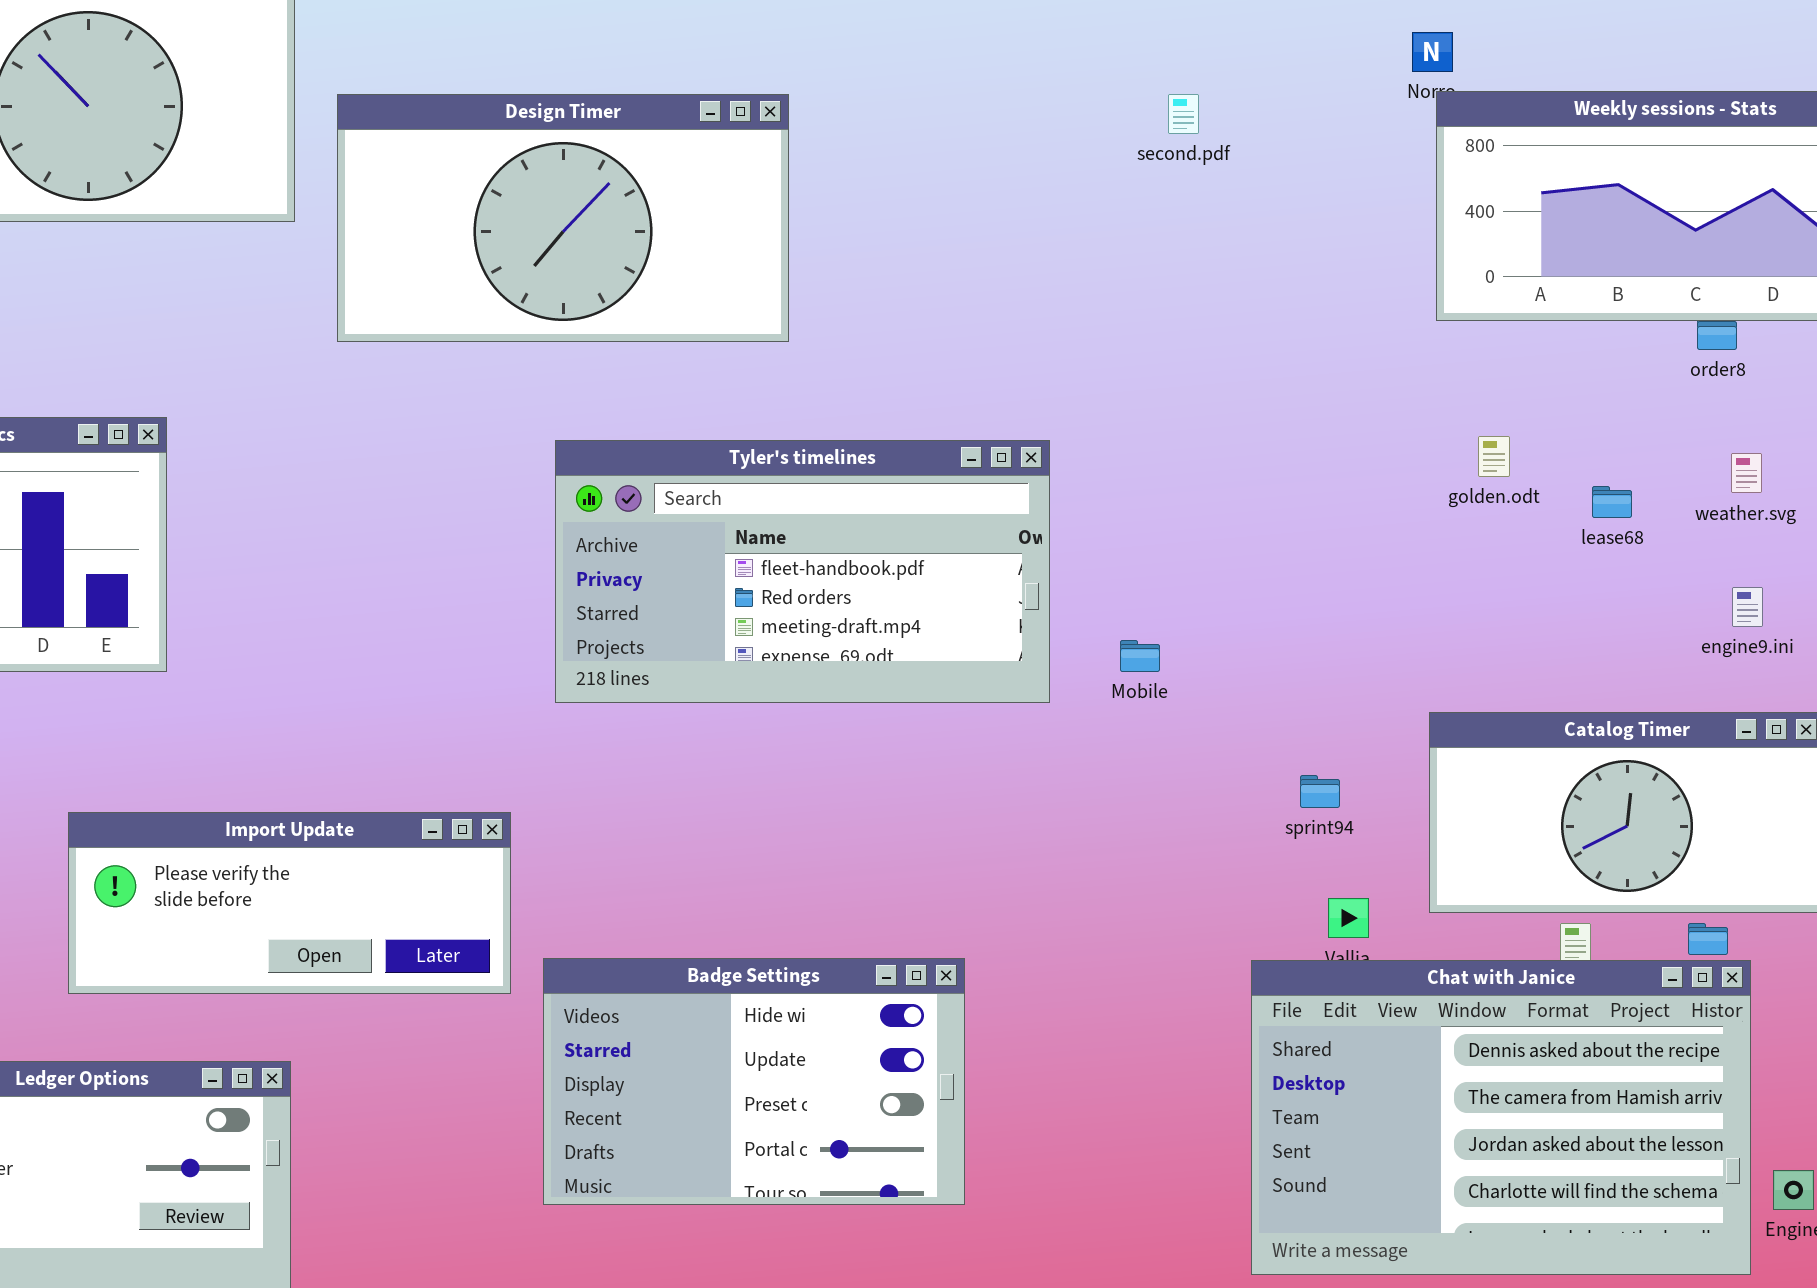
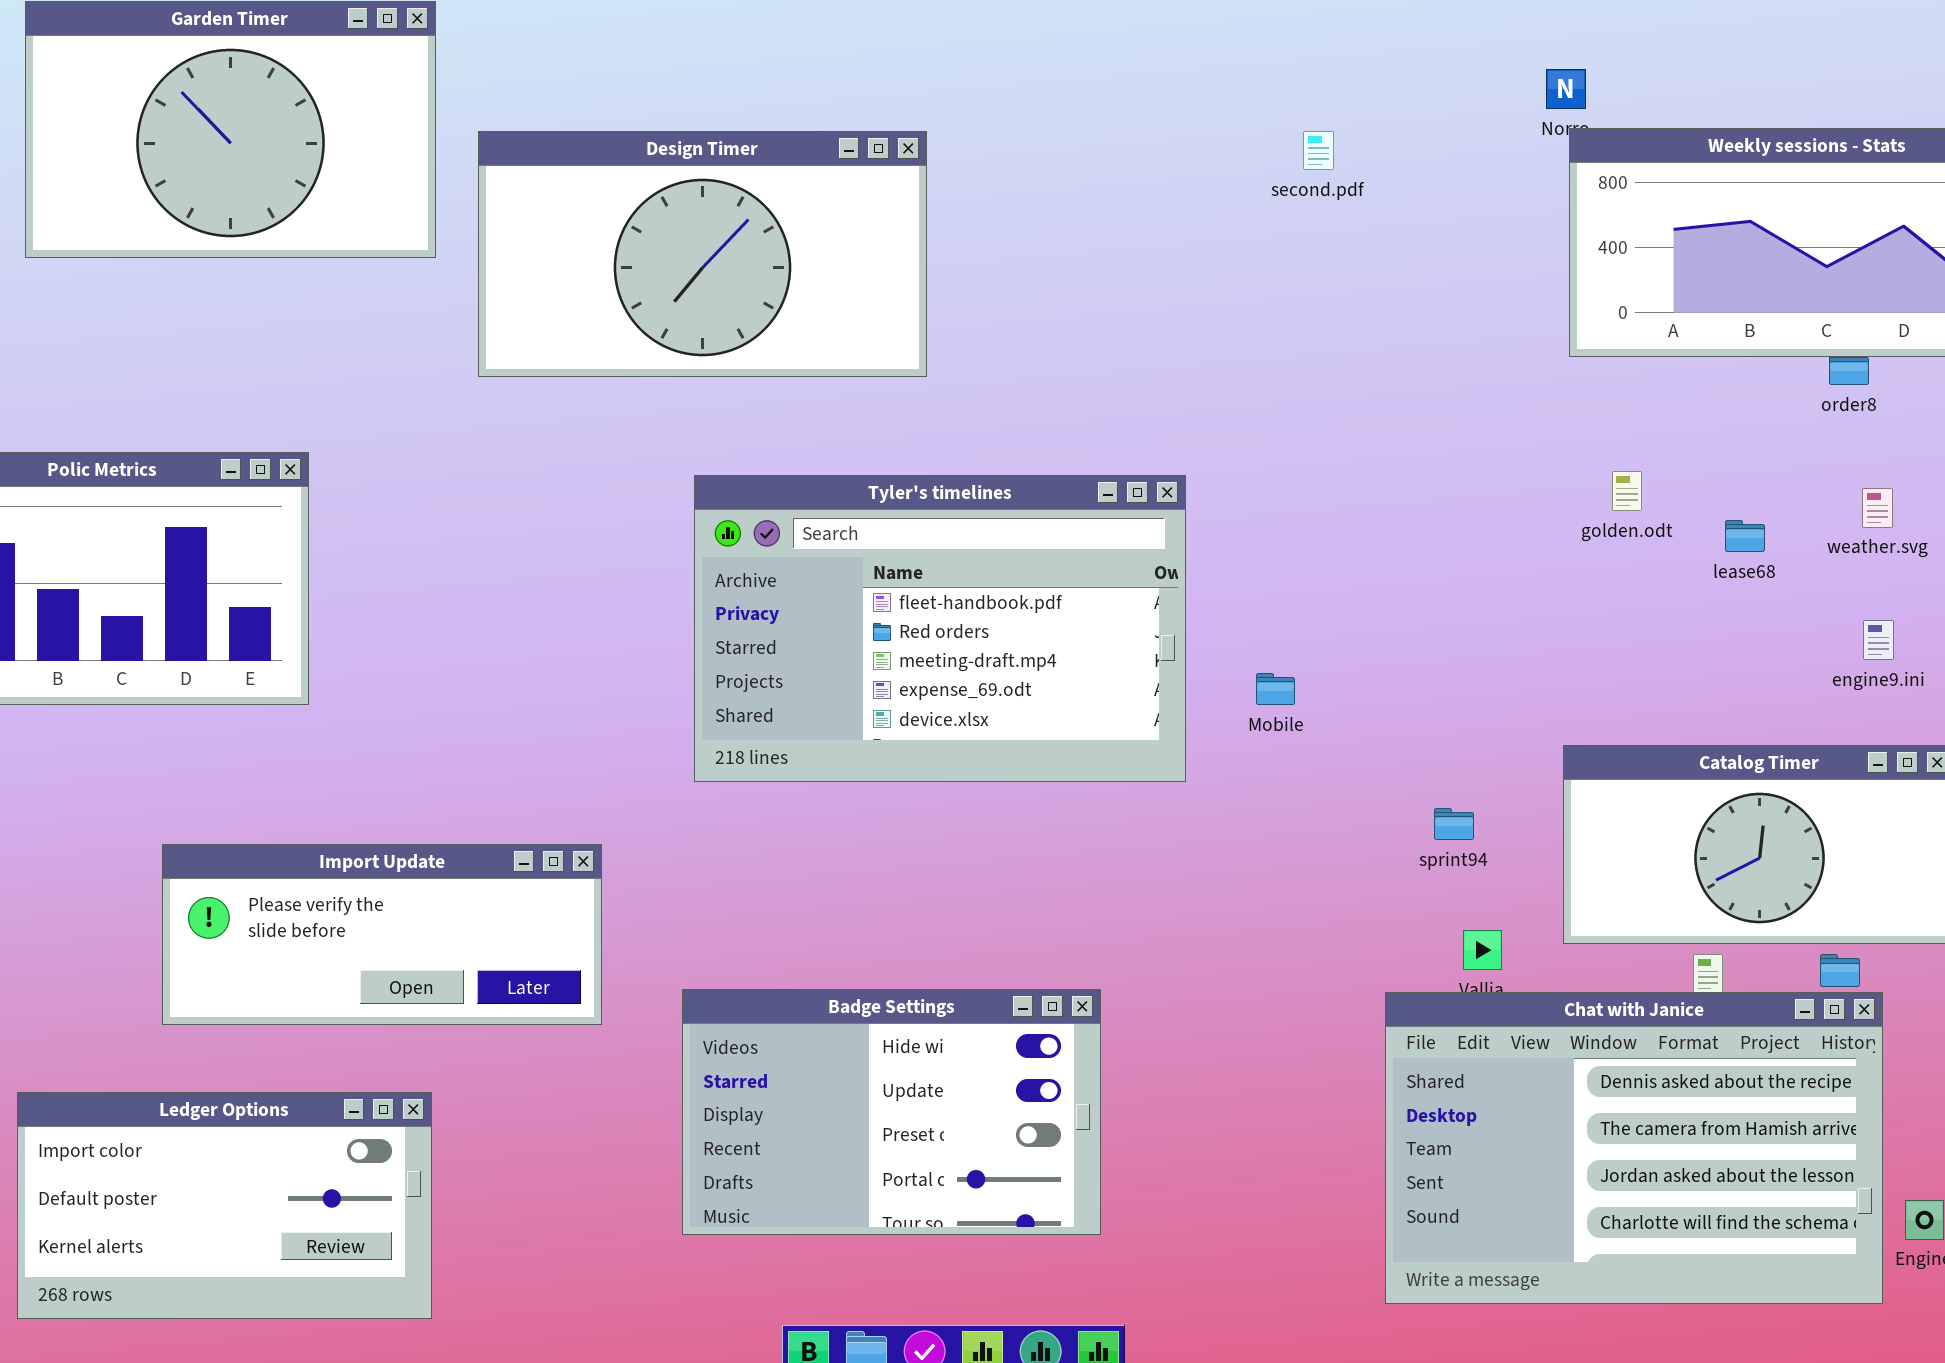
Tyler's timelines: [555,440,1050,703] -> [694,475,1186,782], resized
Import Update: [68,812,511,994] -> [162,844,602,1025], moved

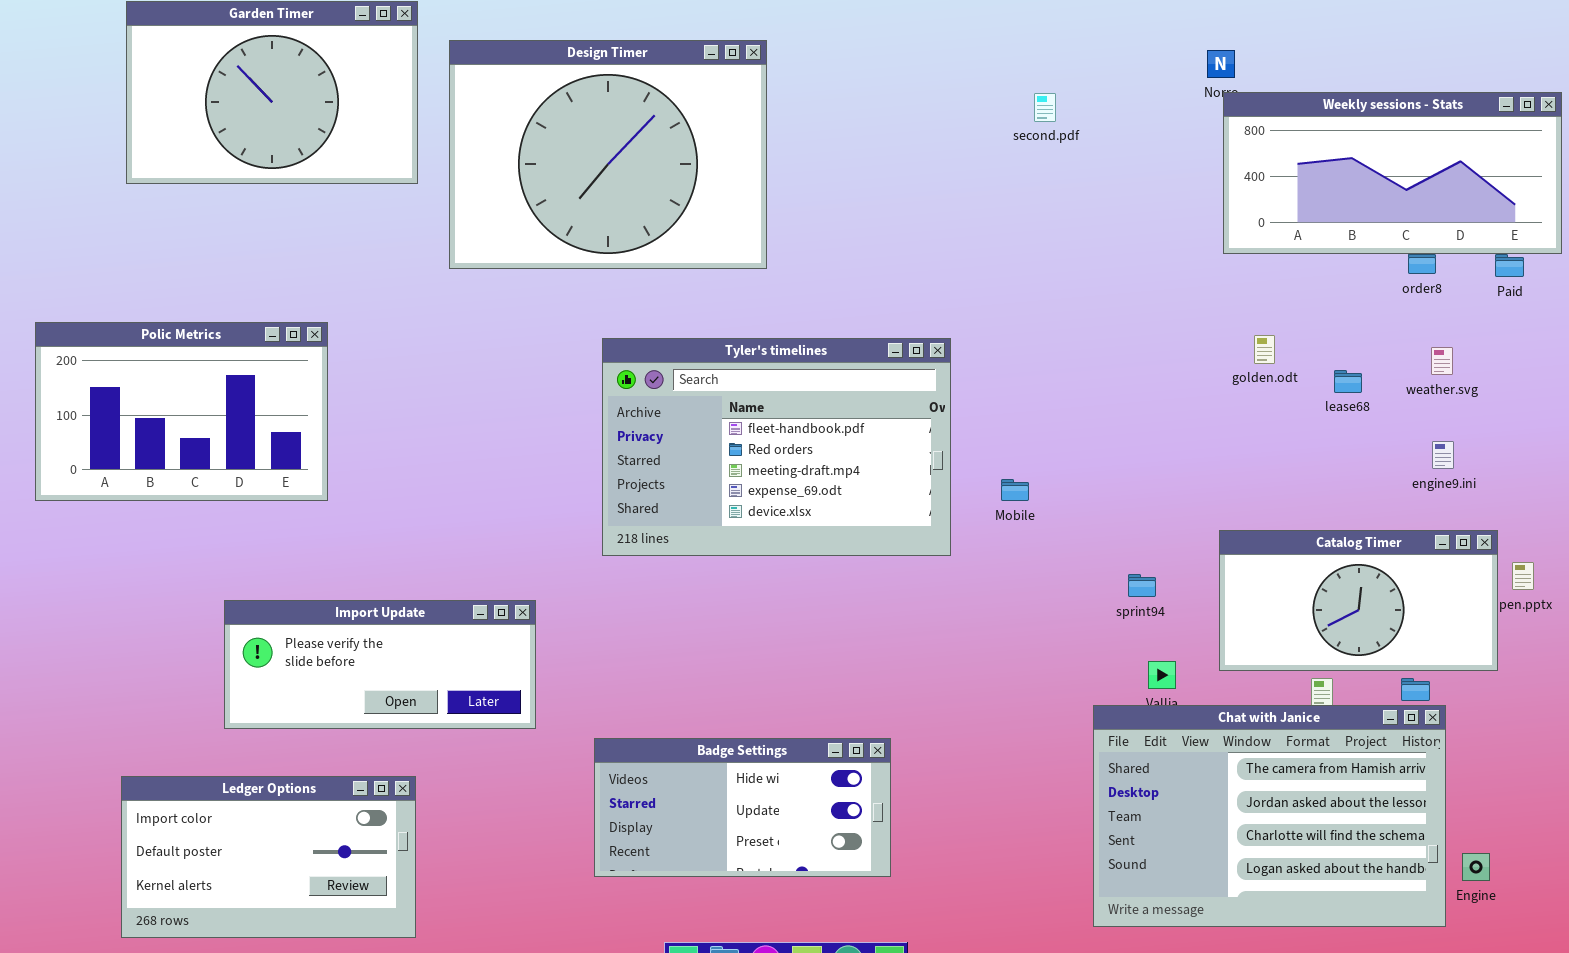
Design Timer: [478,131,927,377] -> [449,40,767,269], resized
Badge Settings: [682,989,1101,1235] -> [594,738,891,877], resized
Chat with Janice: [1385,992,1883,1304] -> [1093,705,1446,927], scrolled down 1 row

